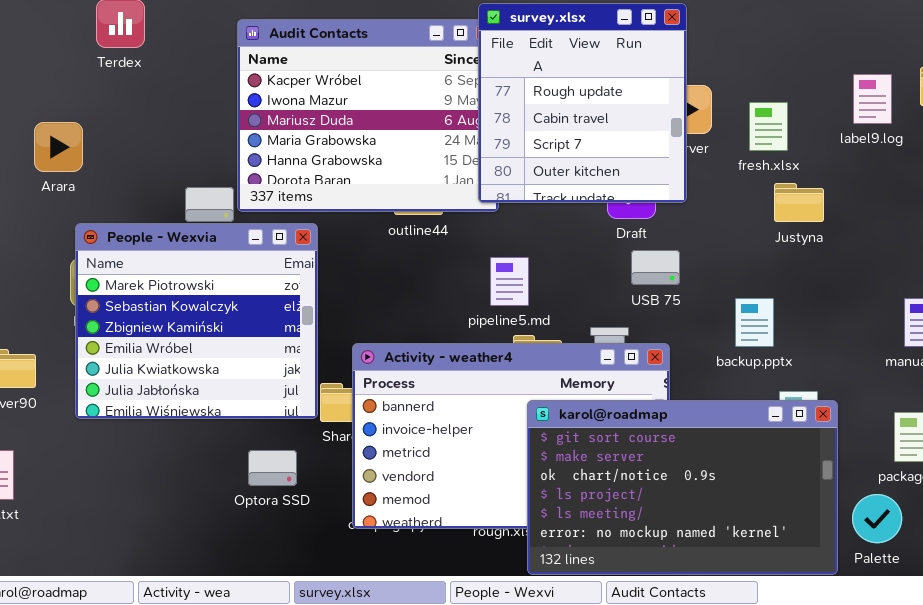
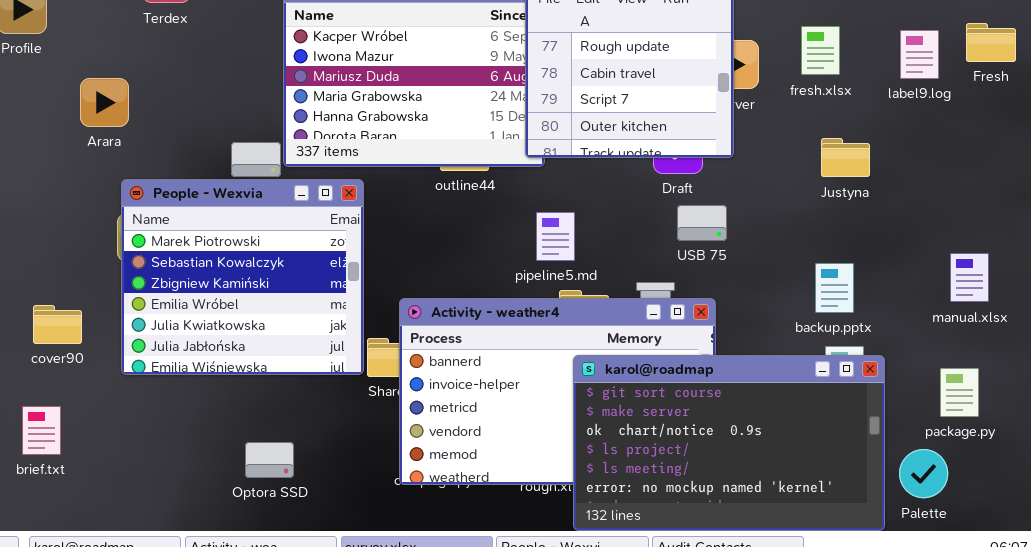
fresh.xlsx: [749,102,788,151] -> [801,26,840,75], moved
backup.pptx: [735,298,774,347] -> [815,263,854,313], moved
Optora SSD: [248,450,297,486] -> [245,442,294,478], moved

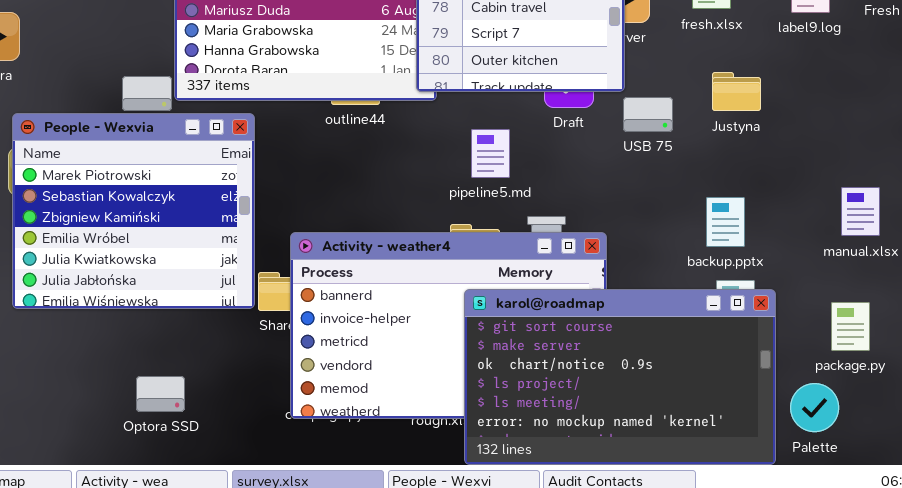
USB 75: [677,205,727,241] -> [623,97,673,132], moved
pipeline5.md: [536,212,575,261] -> [471,129,510,178], moved

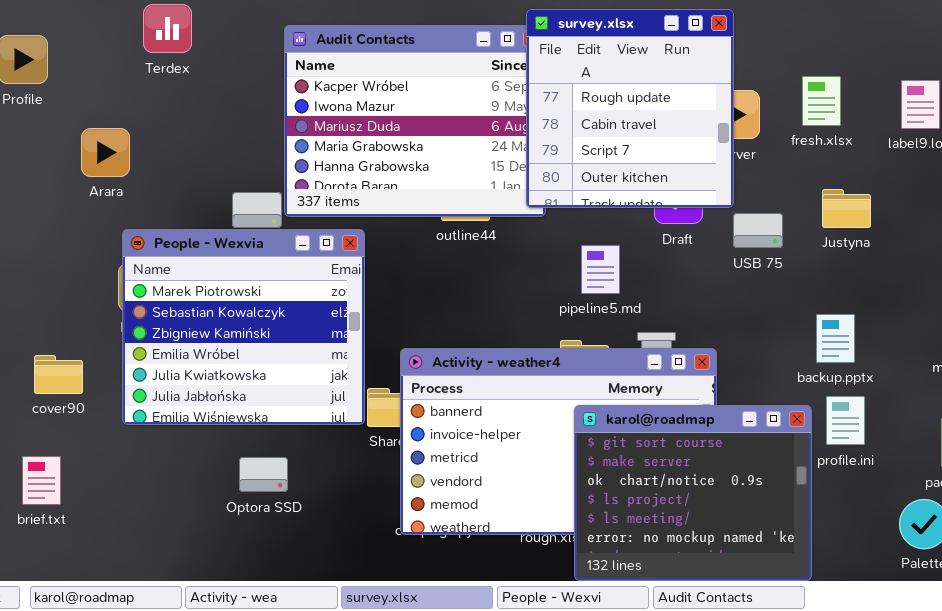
karol@roadmap: [464,289,776,465] -> [574,405,812,581], resized
Optora SSD: [136,376,185,412] -> [239,457,288,492], moved

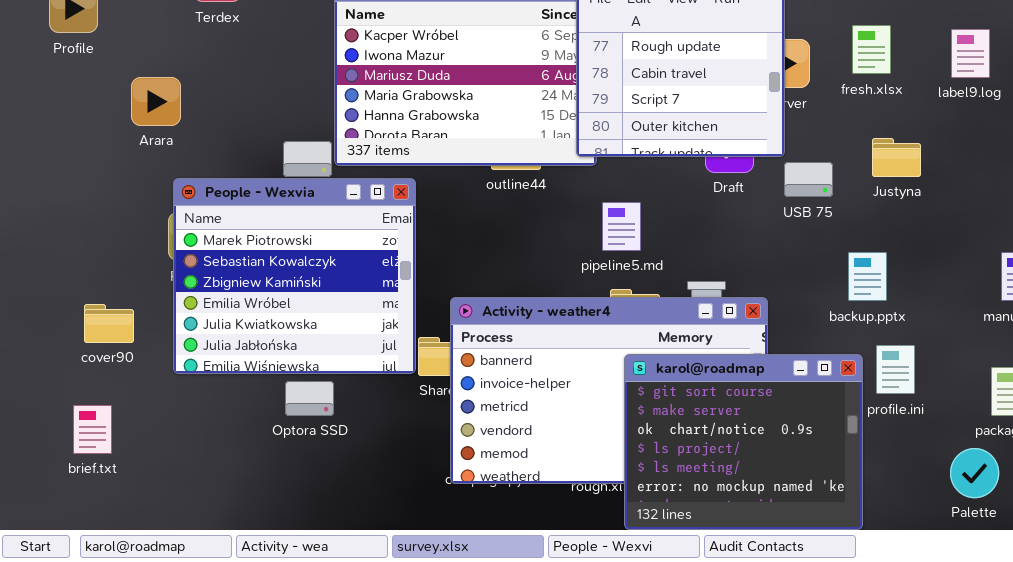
pipeline5.md: [581,245,620,294] -> [602,202,641,251], moved
backup.pptx: [816,314,855,363] -> [848,252,887,301], moved
Optora SSD: [239,457,288,492] -> [285,381,334,416], moved

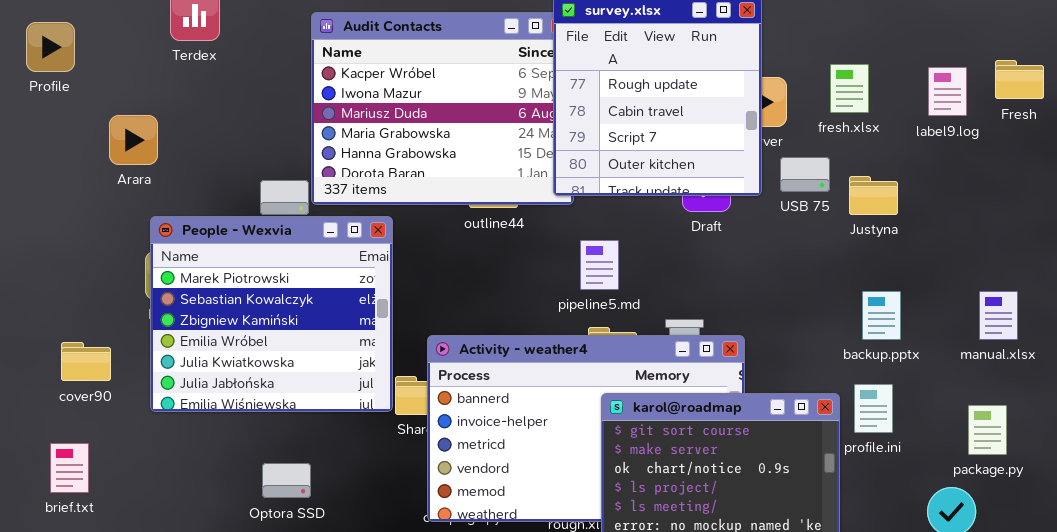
USB 75: [784,162,833,197] -> [780,157,830,192], moved
backup.pptx: [848,252,887,301] -> [862,291,901,340], moved
Optora SSD: [285,381,334,416] -> [262,463,311,498], moved

